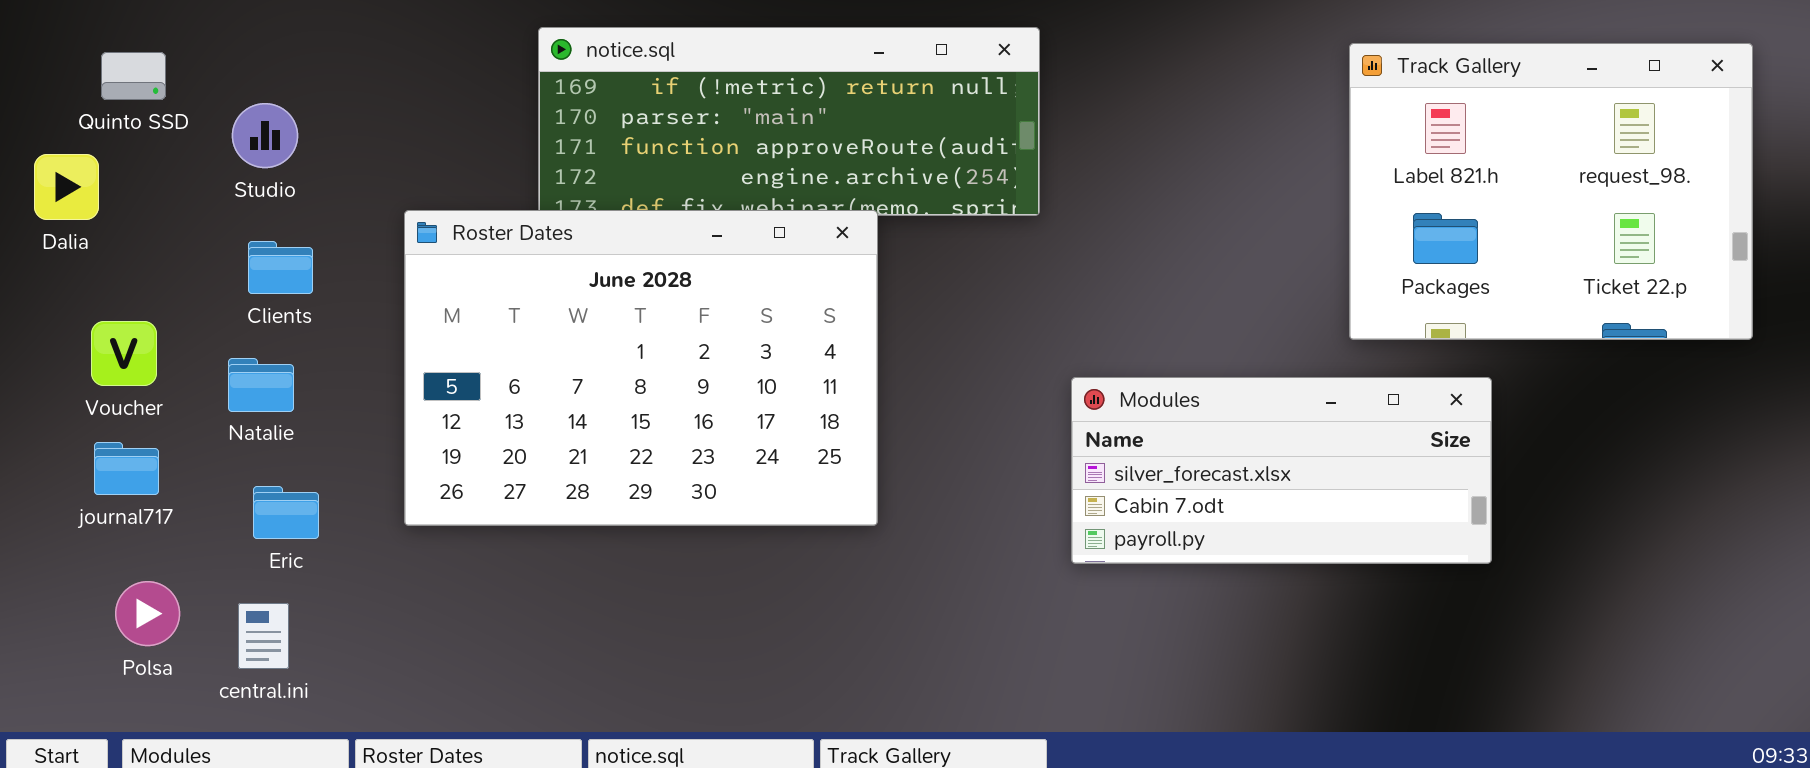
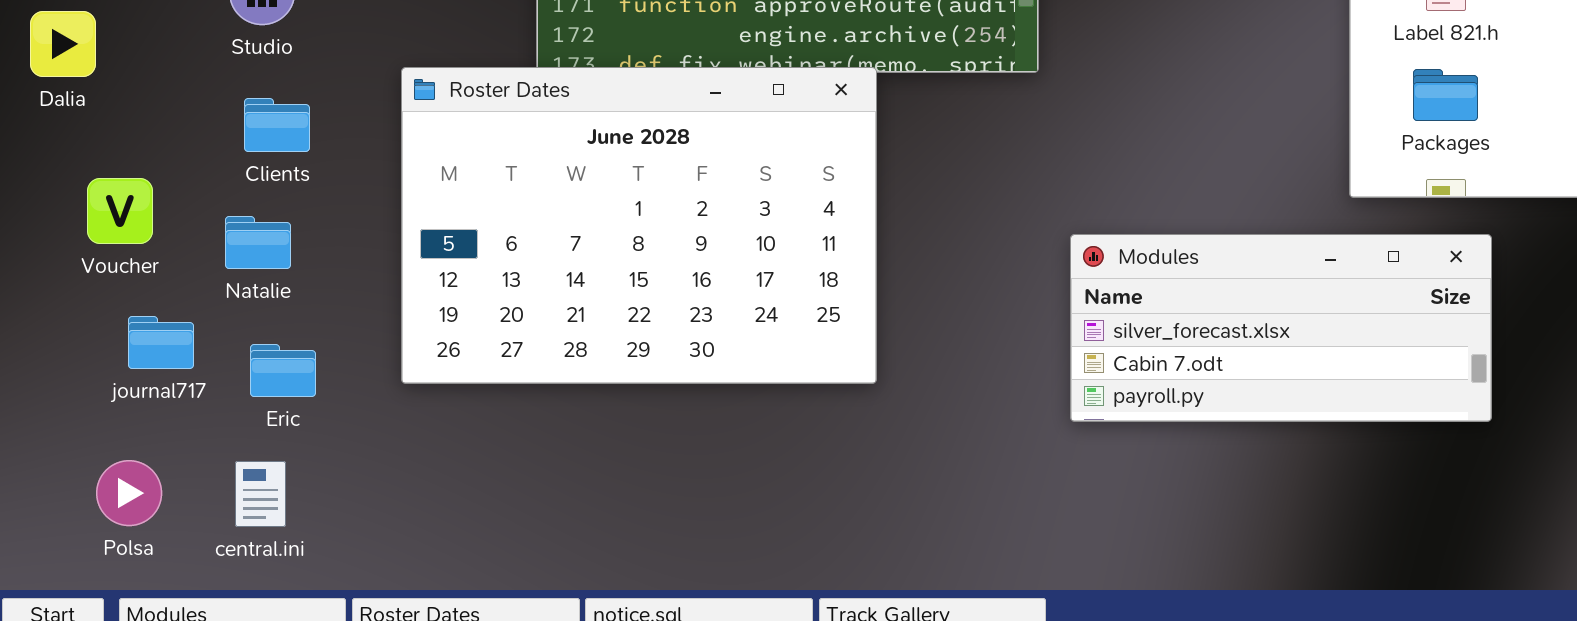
journal717: [94,442,159,495] -> [128,316,194,369], moved
Polsa: [115,581,180,646] -> [96,460,162,526], moved

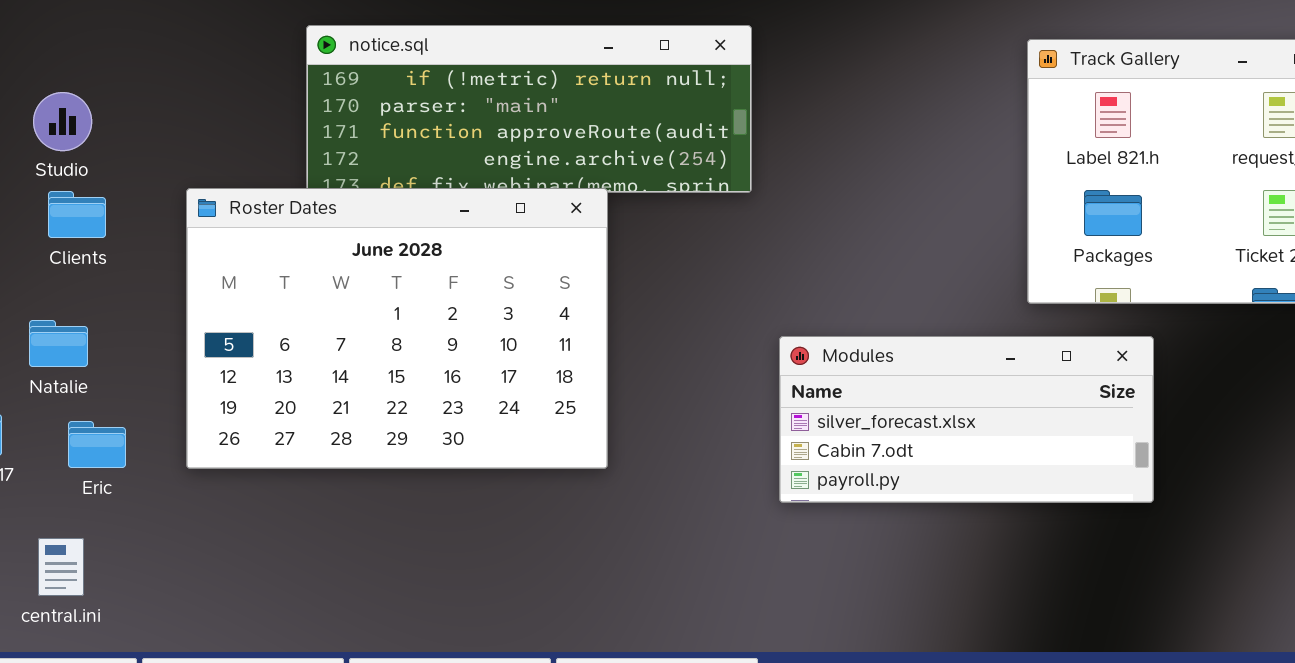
Clients: [244,98,310,152] -> [48,191,106,238], moved
Eric: [250,344,316,397] -> [68,421,126,468], moved

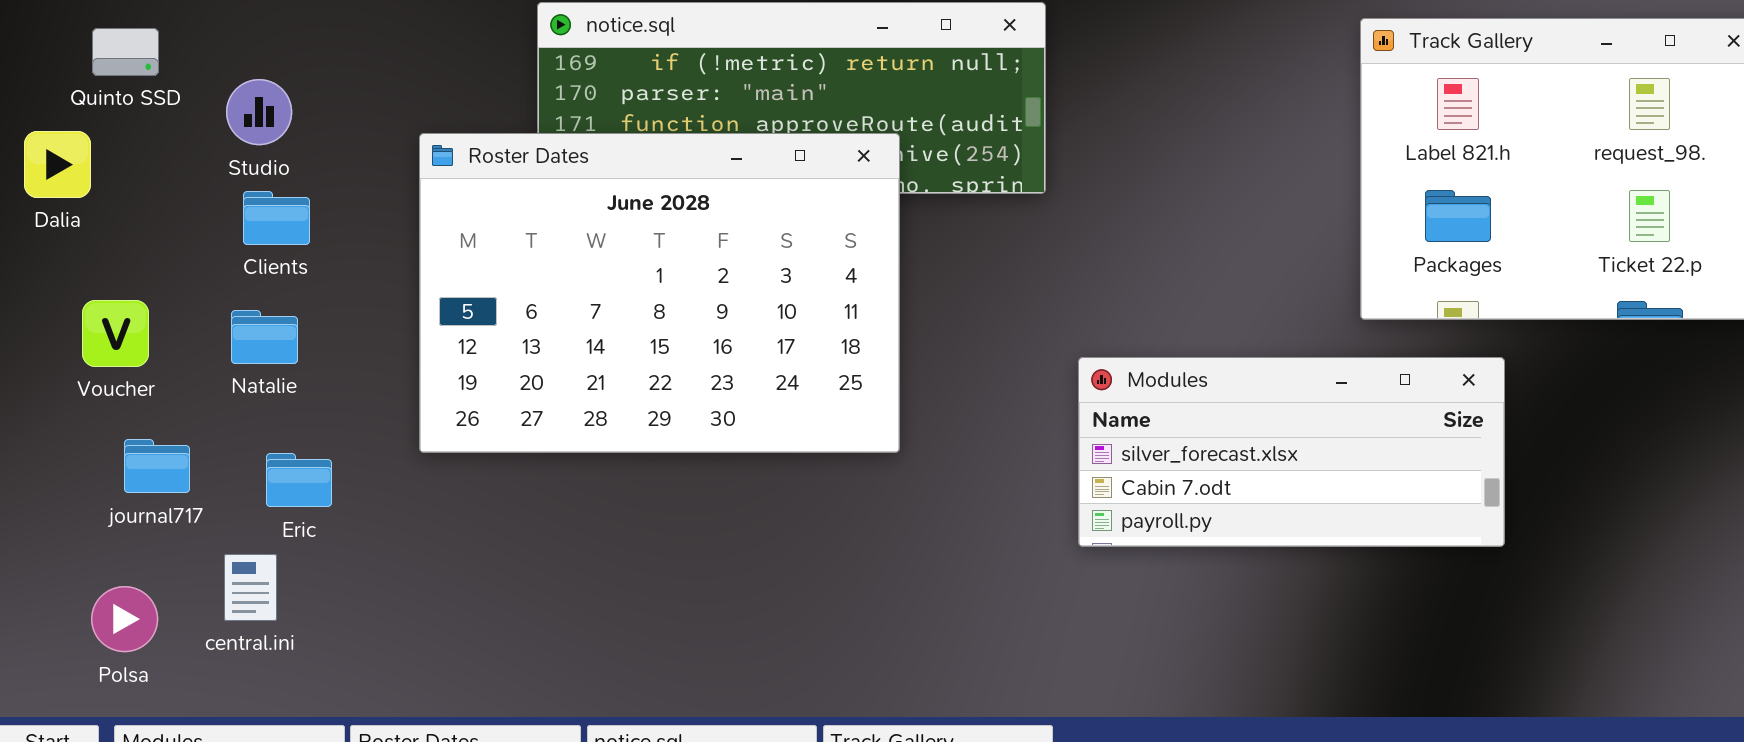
Roster Dates: [186,188,608,469] -> [419,133,900,453], moved
Natalie: [29,320,88,367] -> [231,310,298,364], moved
central.ini: [38,538,84,596] -> [224,554,277,621], moved

